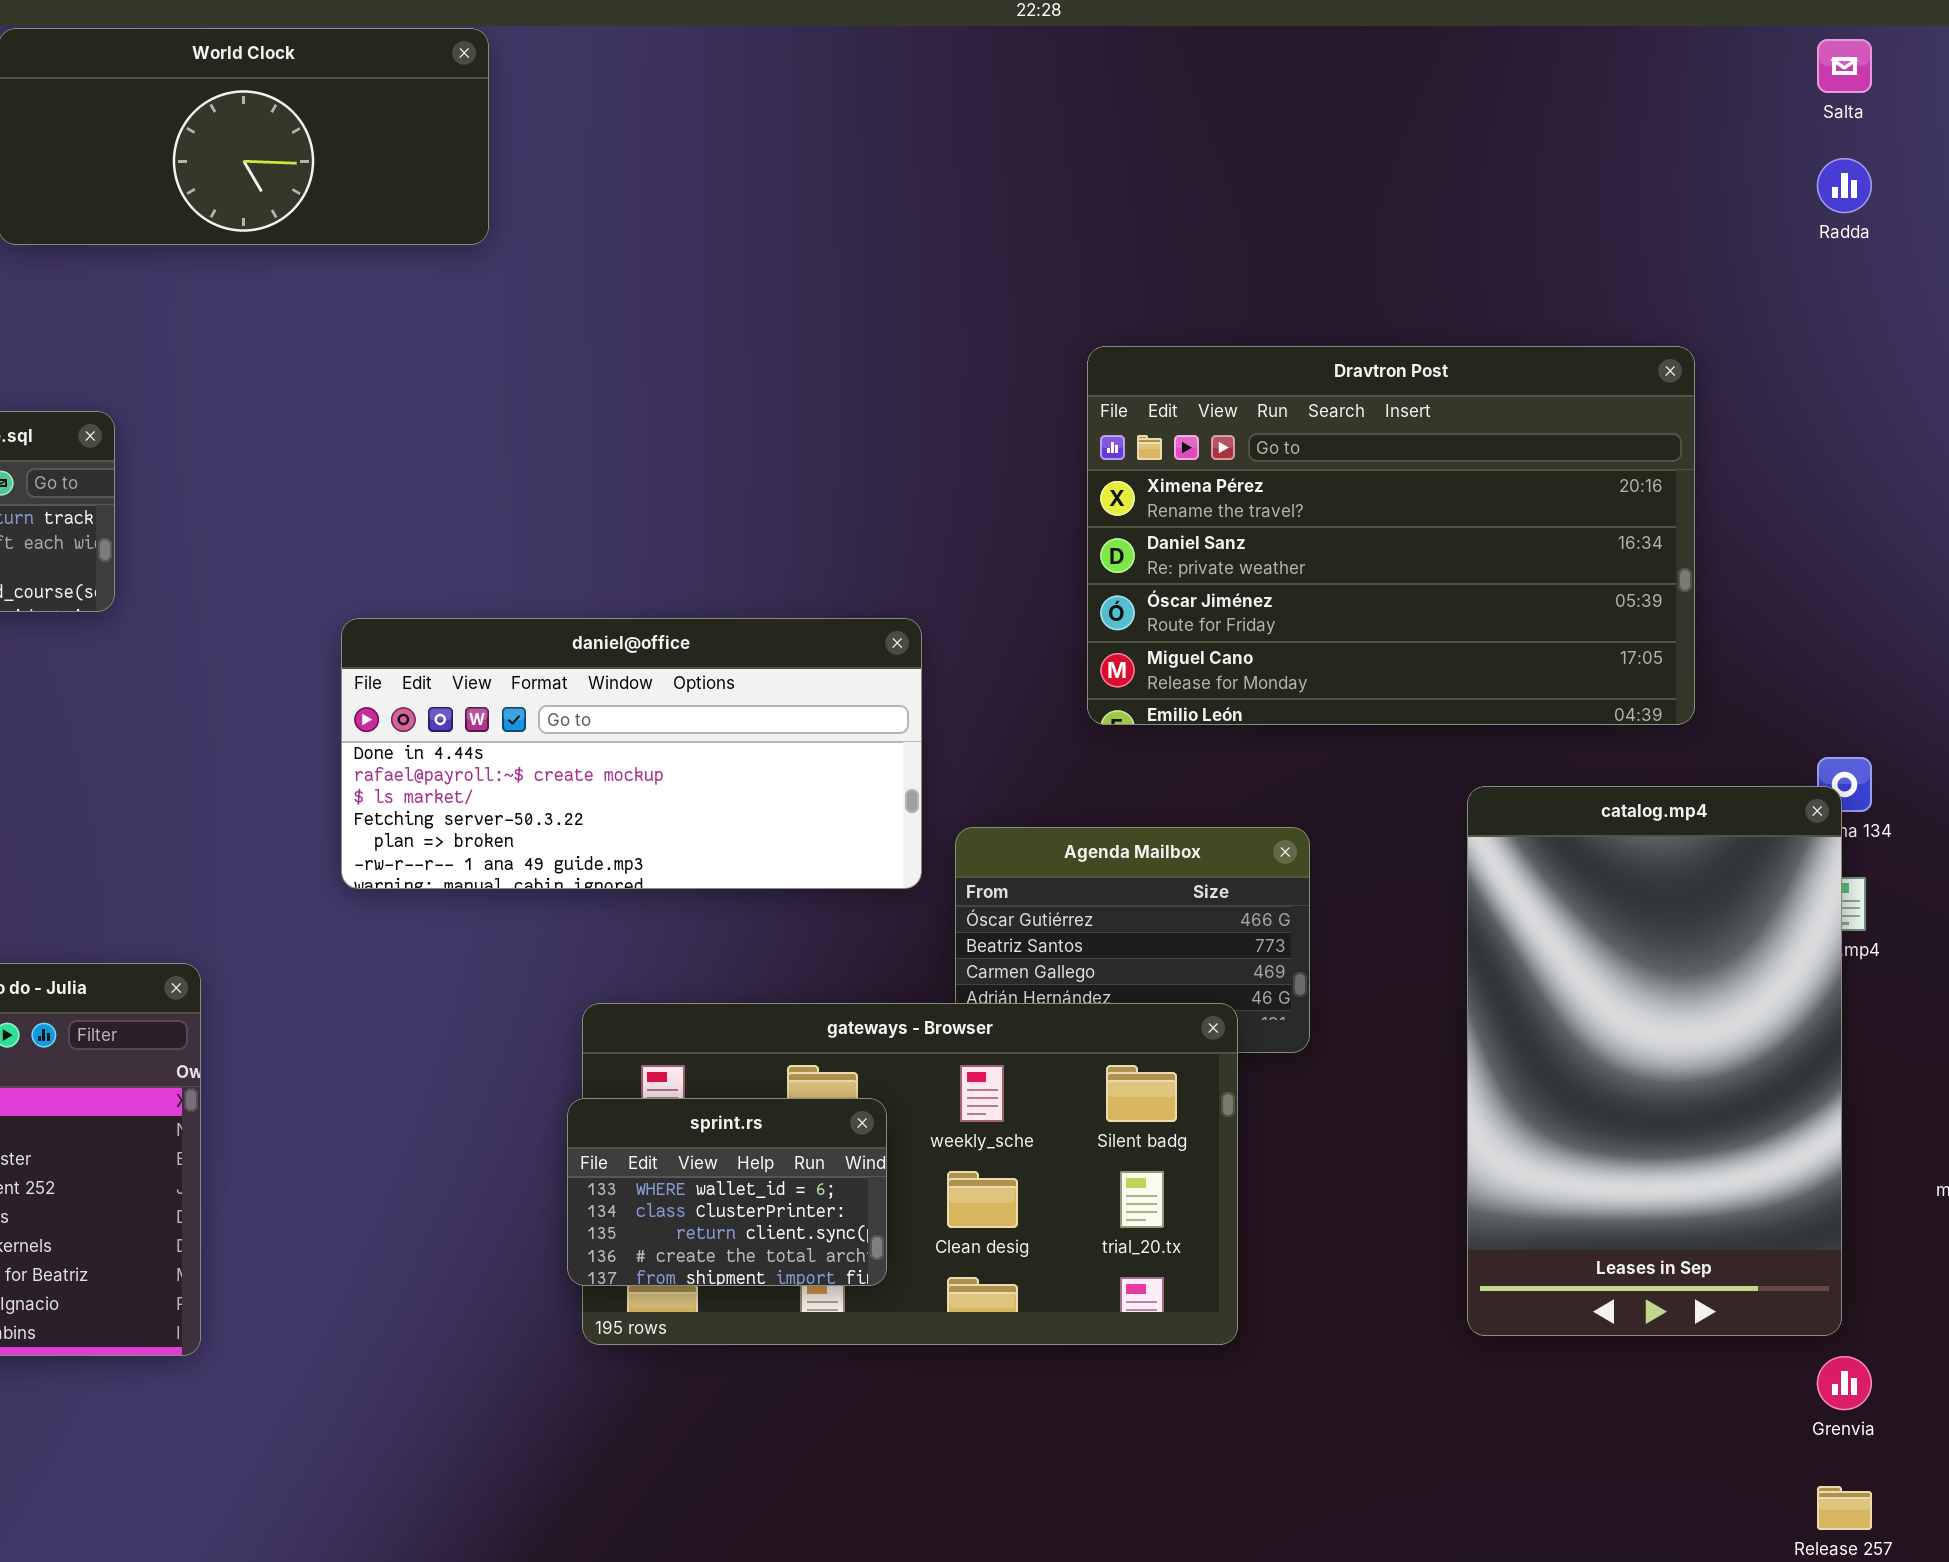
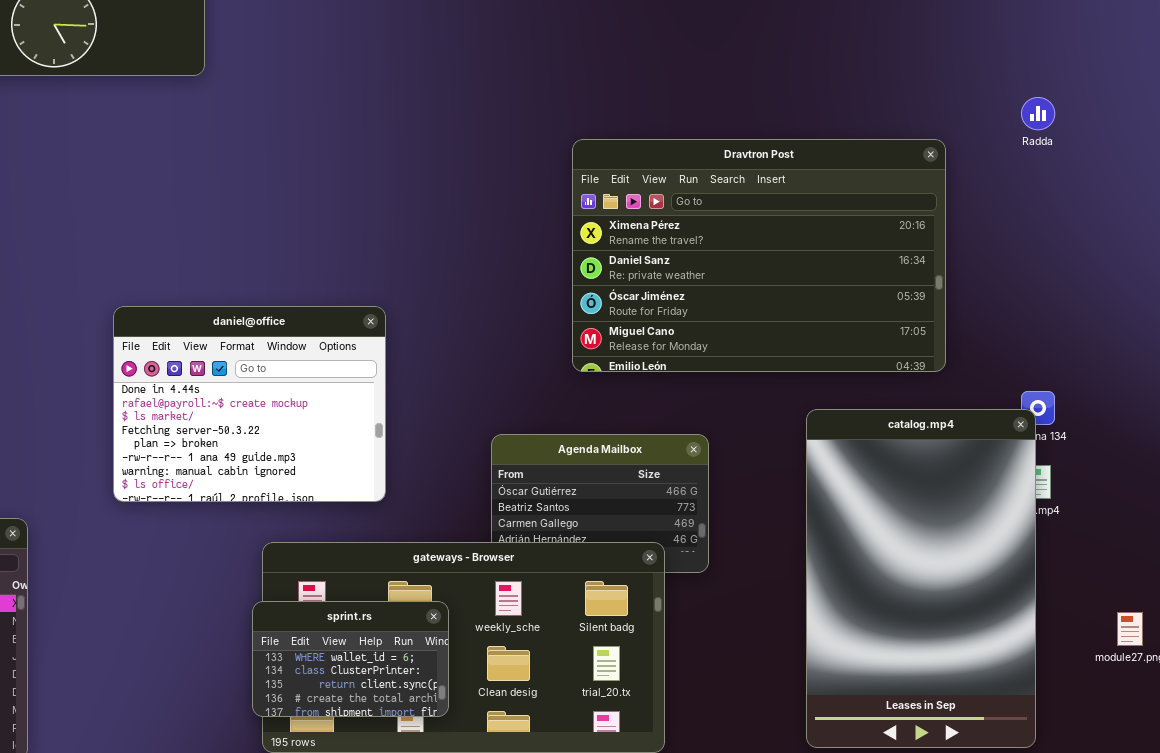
Radda: [1817,158,1872,213] -> [1021,97,1055,130], moved
daniel@office: [341,618,922,889] -> [113,306,386,502], resized

